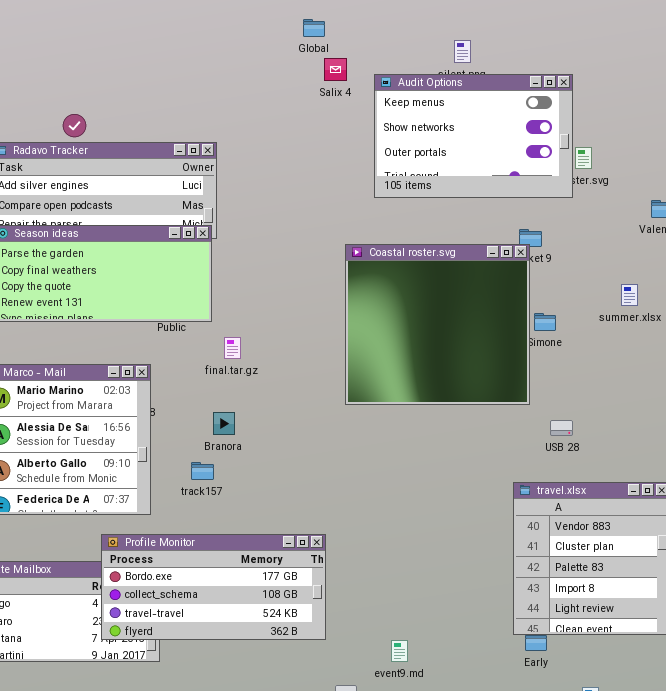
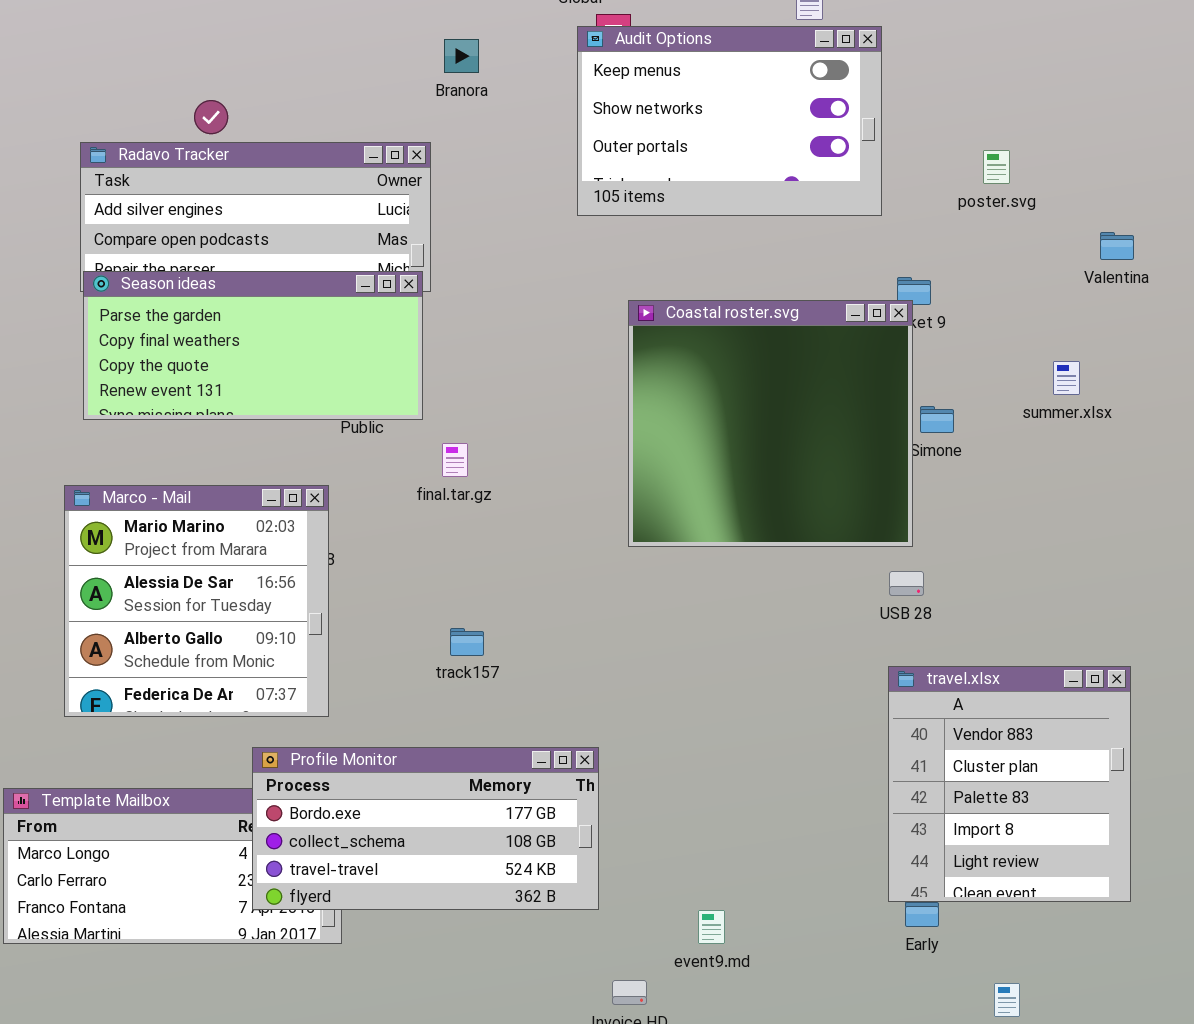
Audit Options: [374,74,573,198] -> [577,26,882,216], moved
Branora: [213,412,235,435] -> [444,39,479,73], moved
USB 28: [550,420,573,436] -> [889,571,924,596], moved
track157: [191,462,214,480] -> [450,628,484,656], moved

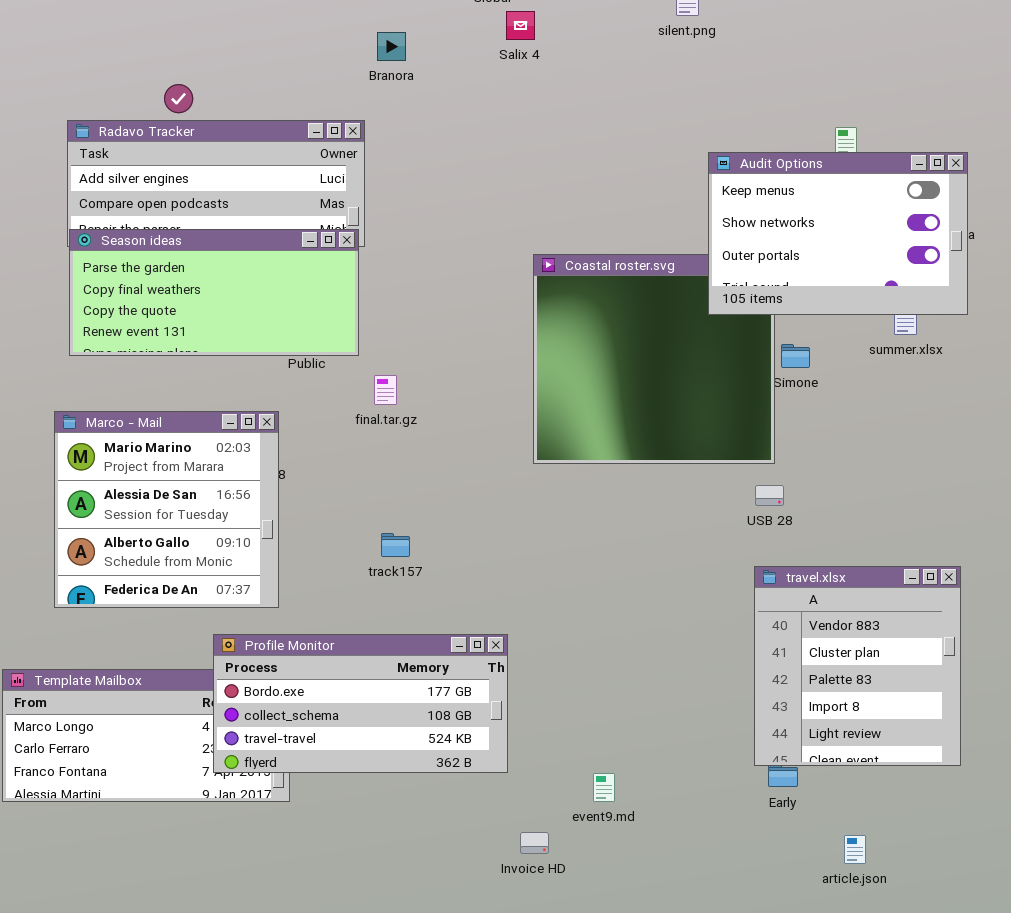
Audit Options: [577,26,882,216] -> [708,152,968,315], moved

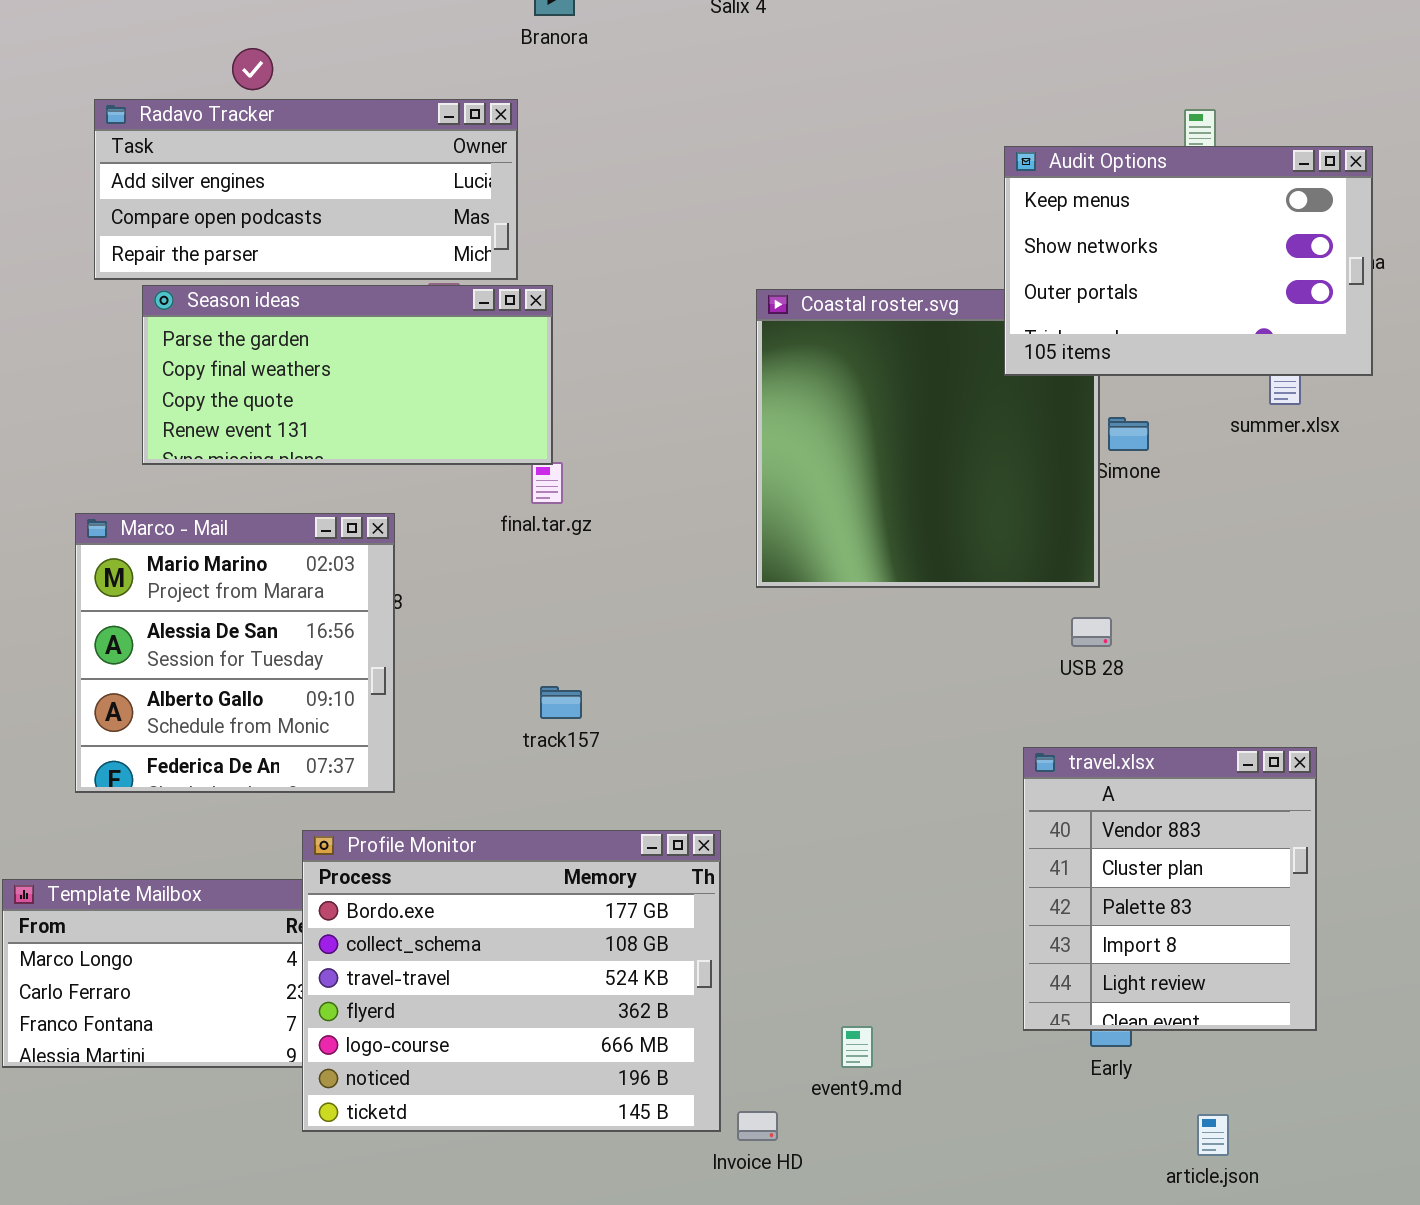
Season ideas: [69,229,359,356] -> [142,285,553,465], moved
travel.xlsx: [754,566,961,766] -> [1023,747,1317,1031], moved
Profile Monitor: [213,634,508,773] -> [302,830,721,1132], resized

